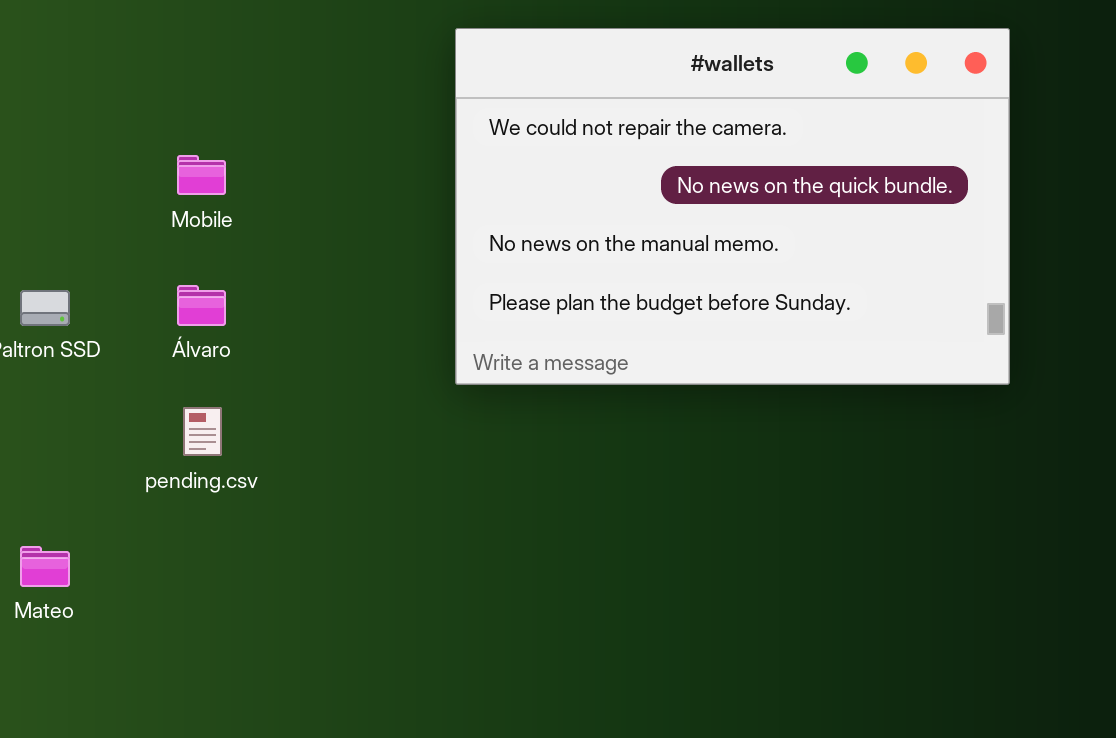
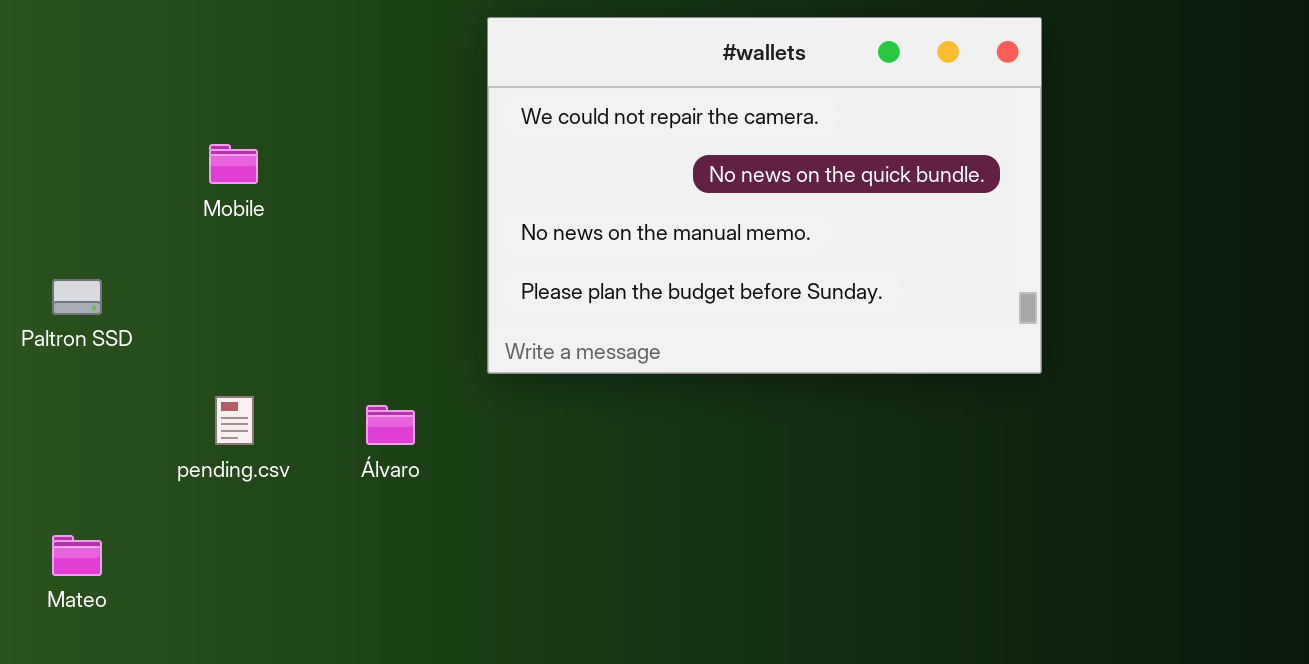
Álvaro: [177,285,226,326] -> [366,405,415,445], moved

